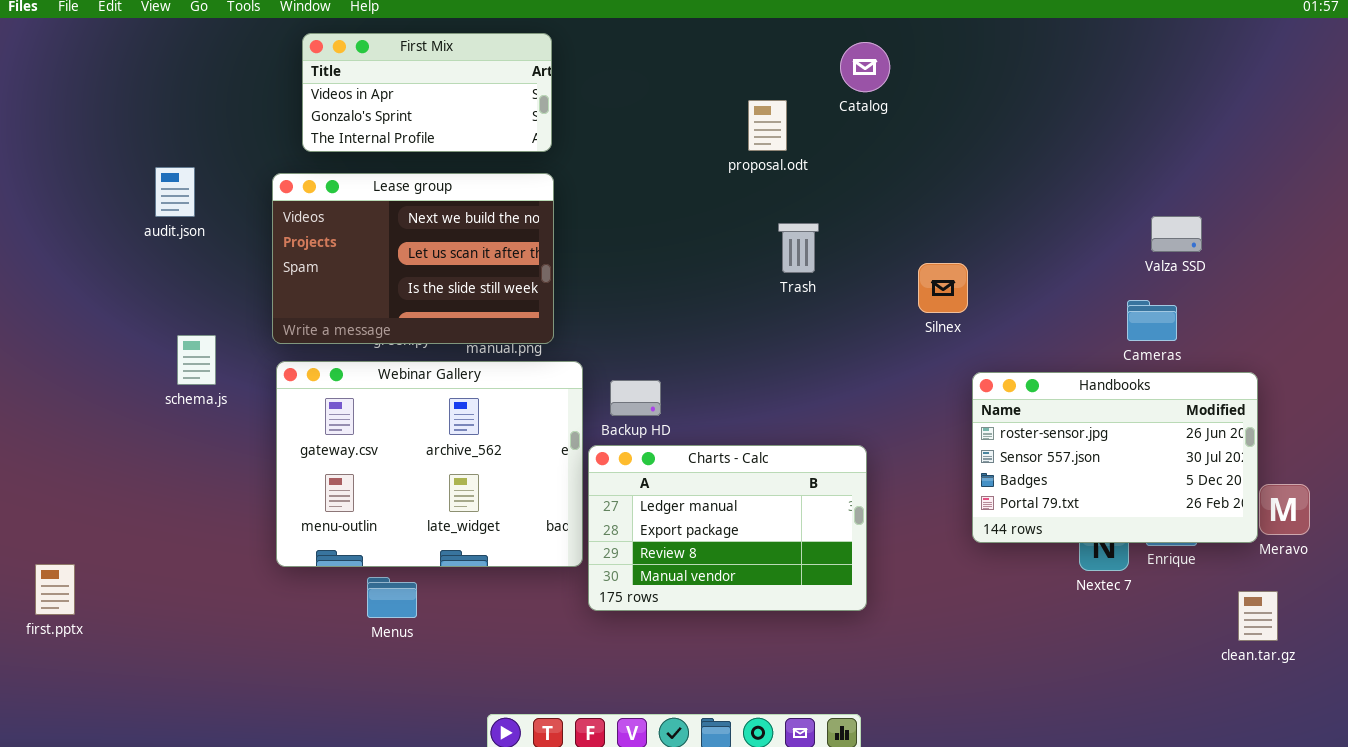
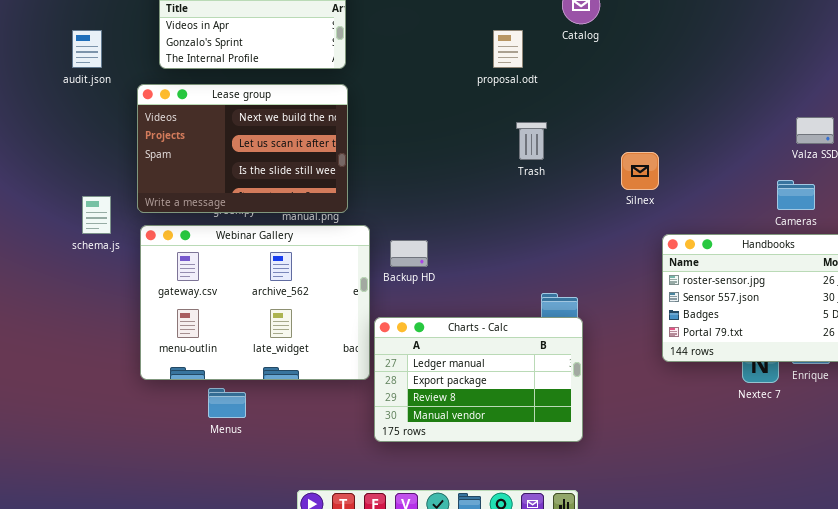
audit.json: [155,167,195,217] -> [72,30,102,68], moved
schema.js: [177,335,216,385] -> [82,196,111,234], moved
Charts - Calc: [588,445,867,611] -> [374,317,583,442], moved

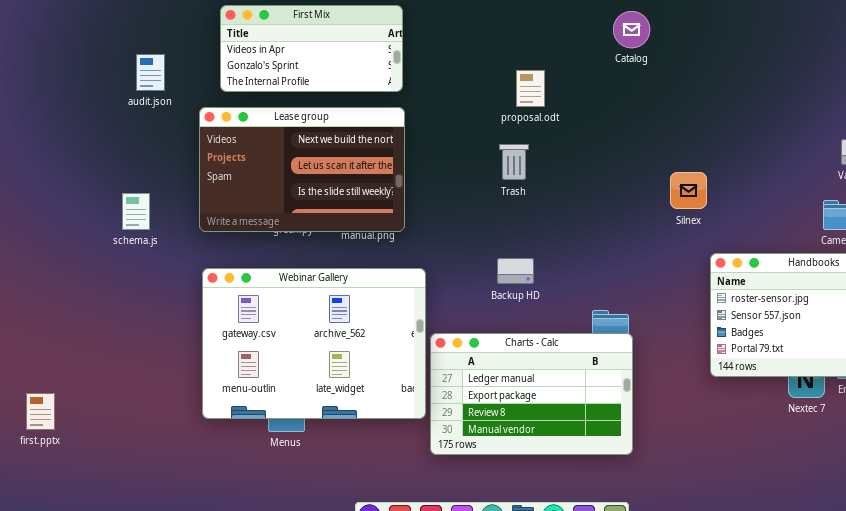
proposal.odt: [493,30,523,68] -> [516,70,545,107], moved
Trash: [516,122,547,160] -> [499,144,529,180], moved
schema.js: [82,196,111,234] -> [122,193,150,230], moved
Webinar Gallery: [140,225,370,380] -> [202,268,426,419], moved
Backup HD: [390,240,428,267] -> [497,258,534,284], moved

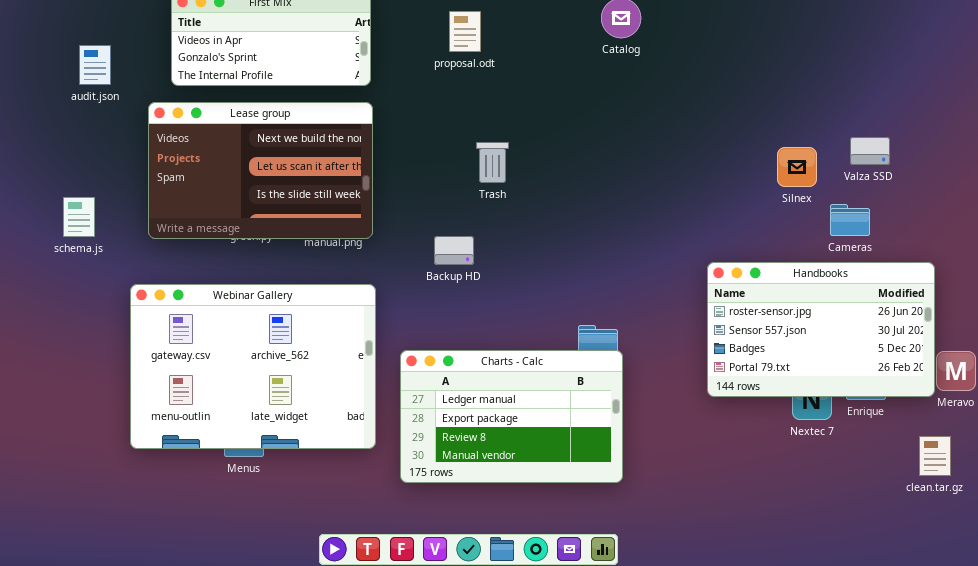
proposal.odt: [516,70,545,107] -> [449,11,481,52], moved
Silnex: [670,172,707,209] -> [777,147,817,187], moved
Backup HD: [497,258,534,284] -> [434,236,474,265], moved
Webinar Gallery: [202,268,426,419] -> [130,284,376,449], moved

